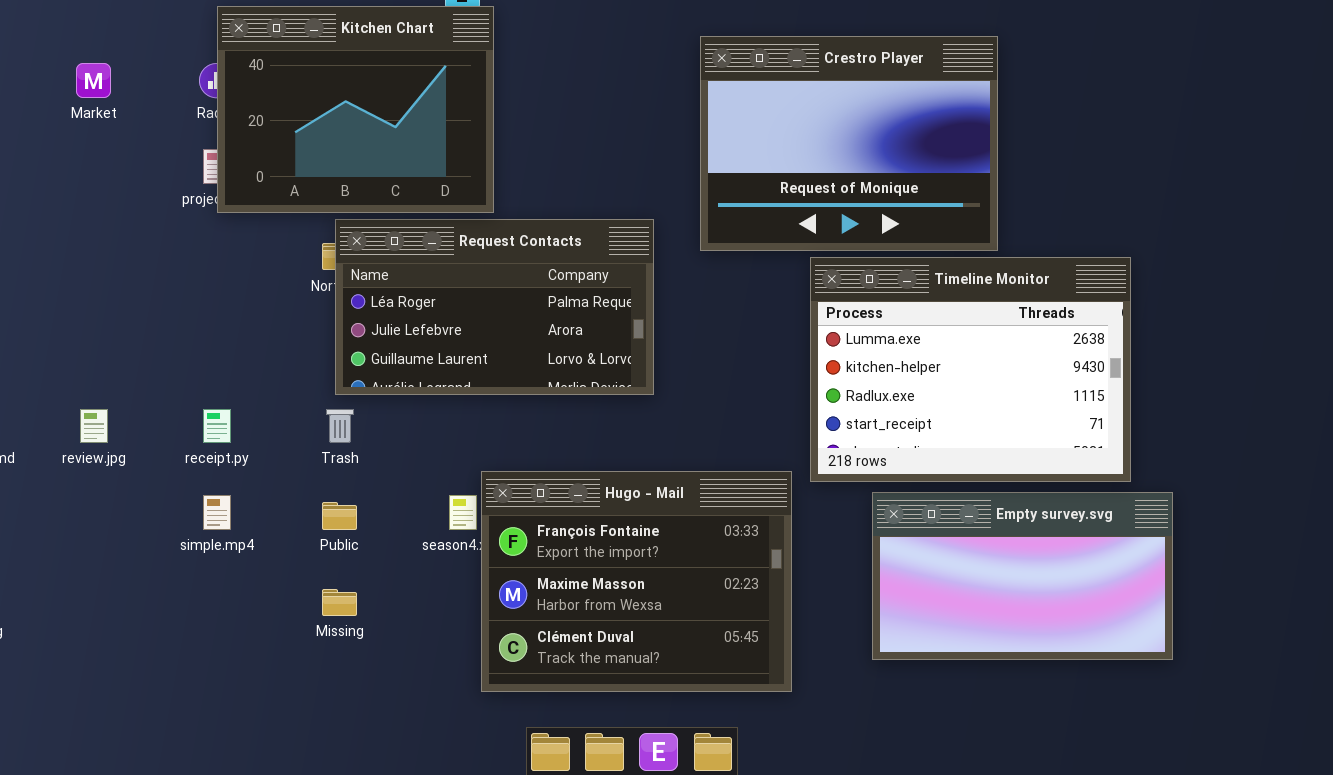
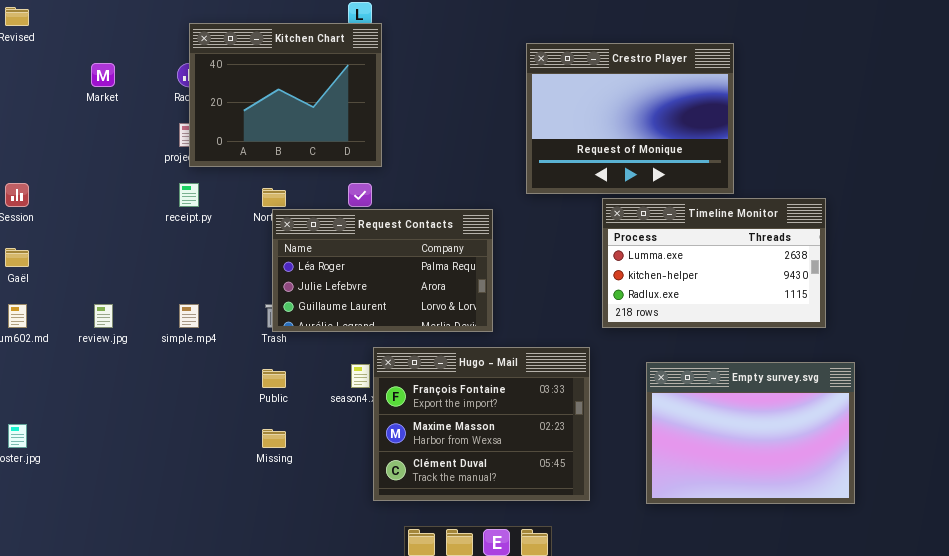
Request Contacts: [335,219,654,395] -> [272,209,493,332], moved
Timeline Monitor: [810,257,1131,482] -> [602,198,826,328], resized
receipt.py: [203,409,231,443] -> [179,183,199,207], moved
Empty survey.svg: [872,492,1173,660] -> [646,362,855,504], resized
simple.mp4: [203,495,231,530] -> [179,304,199,328], moved

